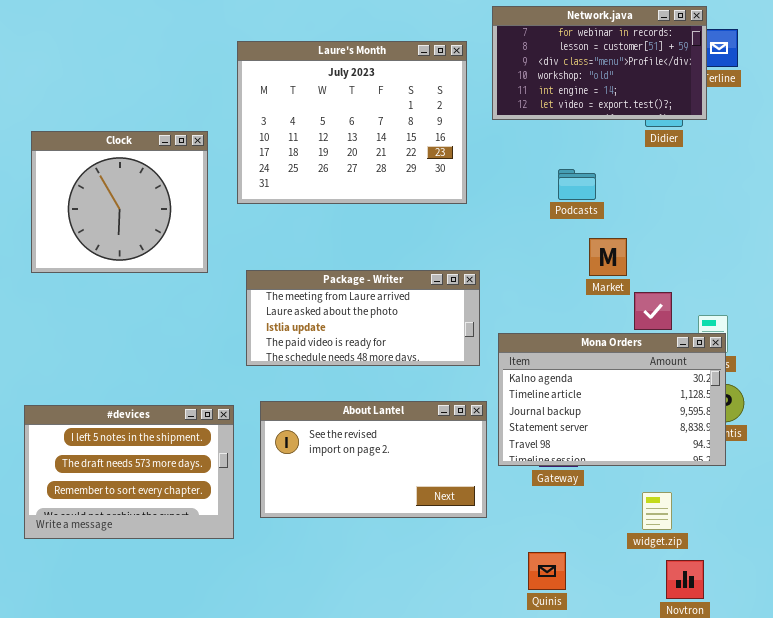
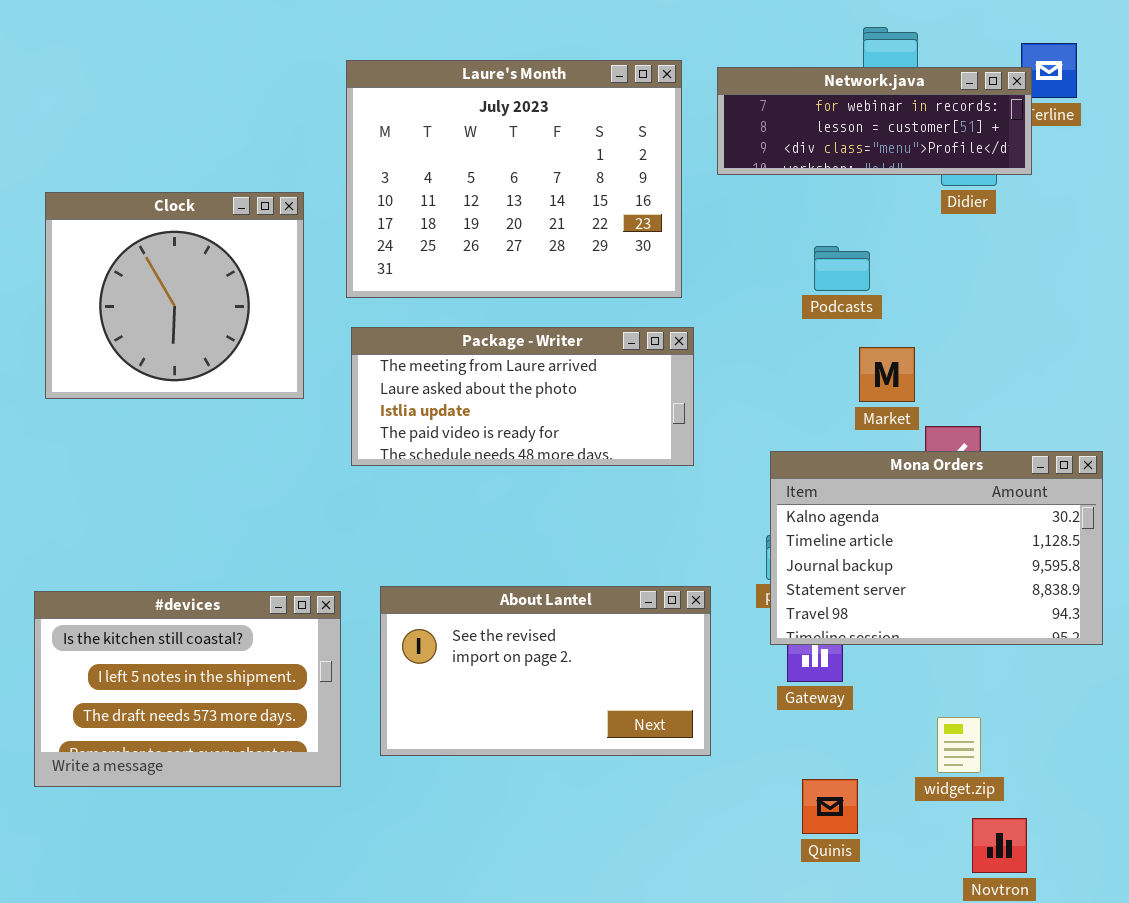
Network.java: [492,6,707,120] -> [717,67,1032,175], resized
Package - Writer: [246,270,480,366] -> [351,327,694,466], moved
Mona Orders: [498,333,726,466] -> [770,451,1103,645], moved
#devices: [24,405,234,539] -> [34,591,341,787], scrolled up 1 row
Quinis: [528,552,566,590] -> [802,779,858,834], moved

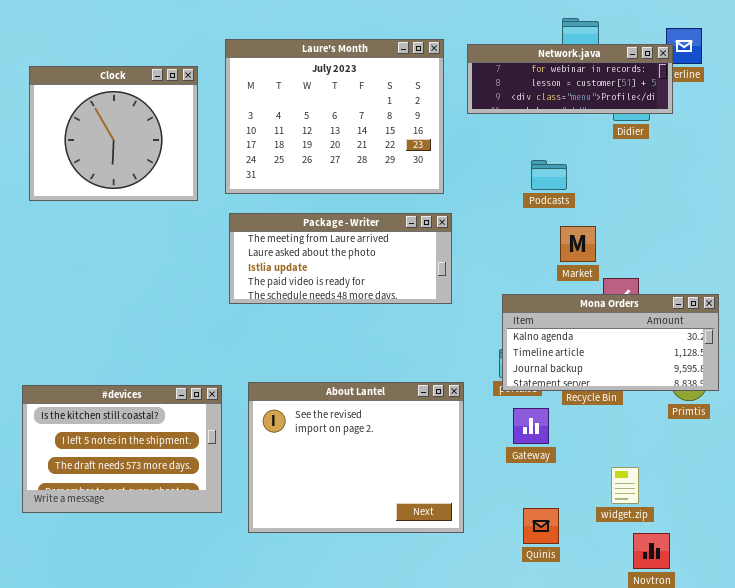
Clock: [45,192,304,399] -> [29,66,198,201], moved
Mona Orders: [770,451,1103,645] -> [502,294,719,391], resized
About Lantel: [380,586,711,756] -> [248,382,464,533], resized

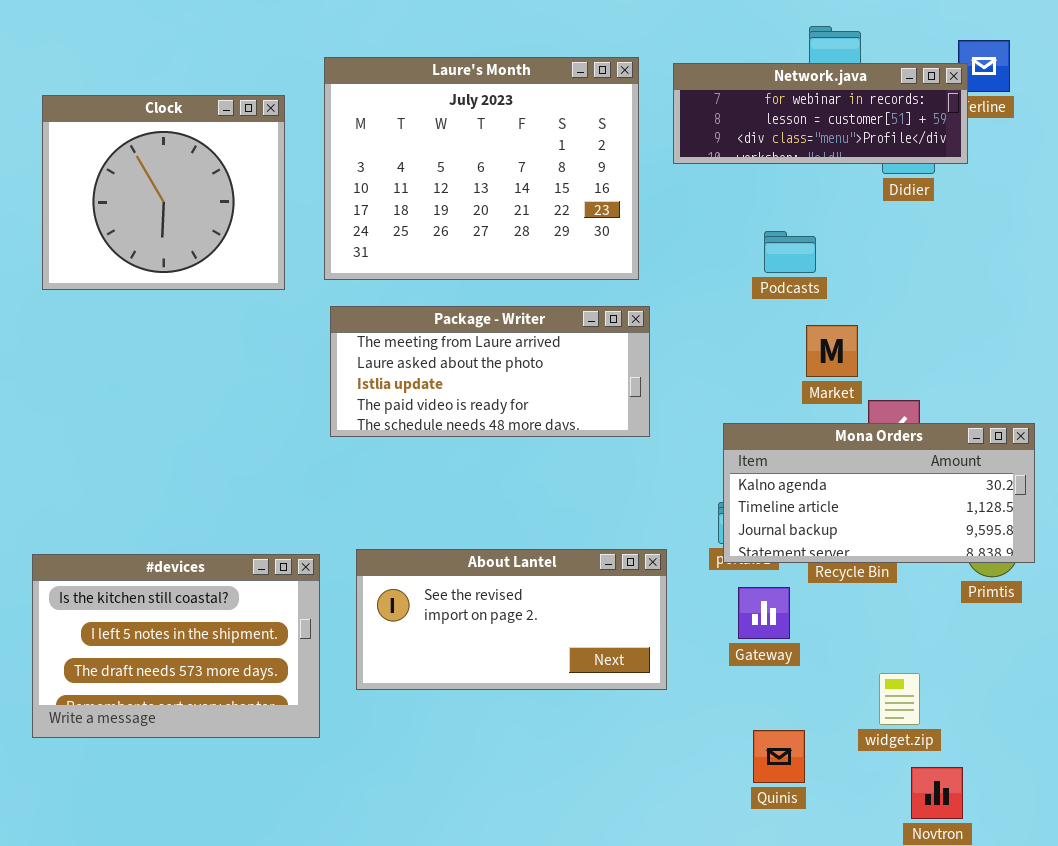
About Lantel: [248,382,464,533] -> [356,549,667,690], resized

